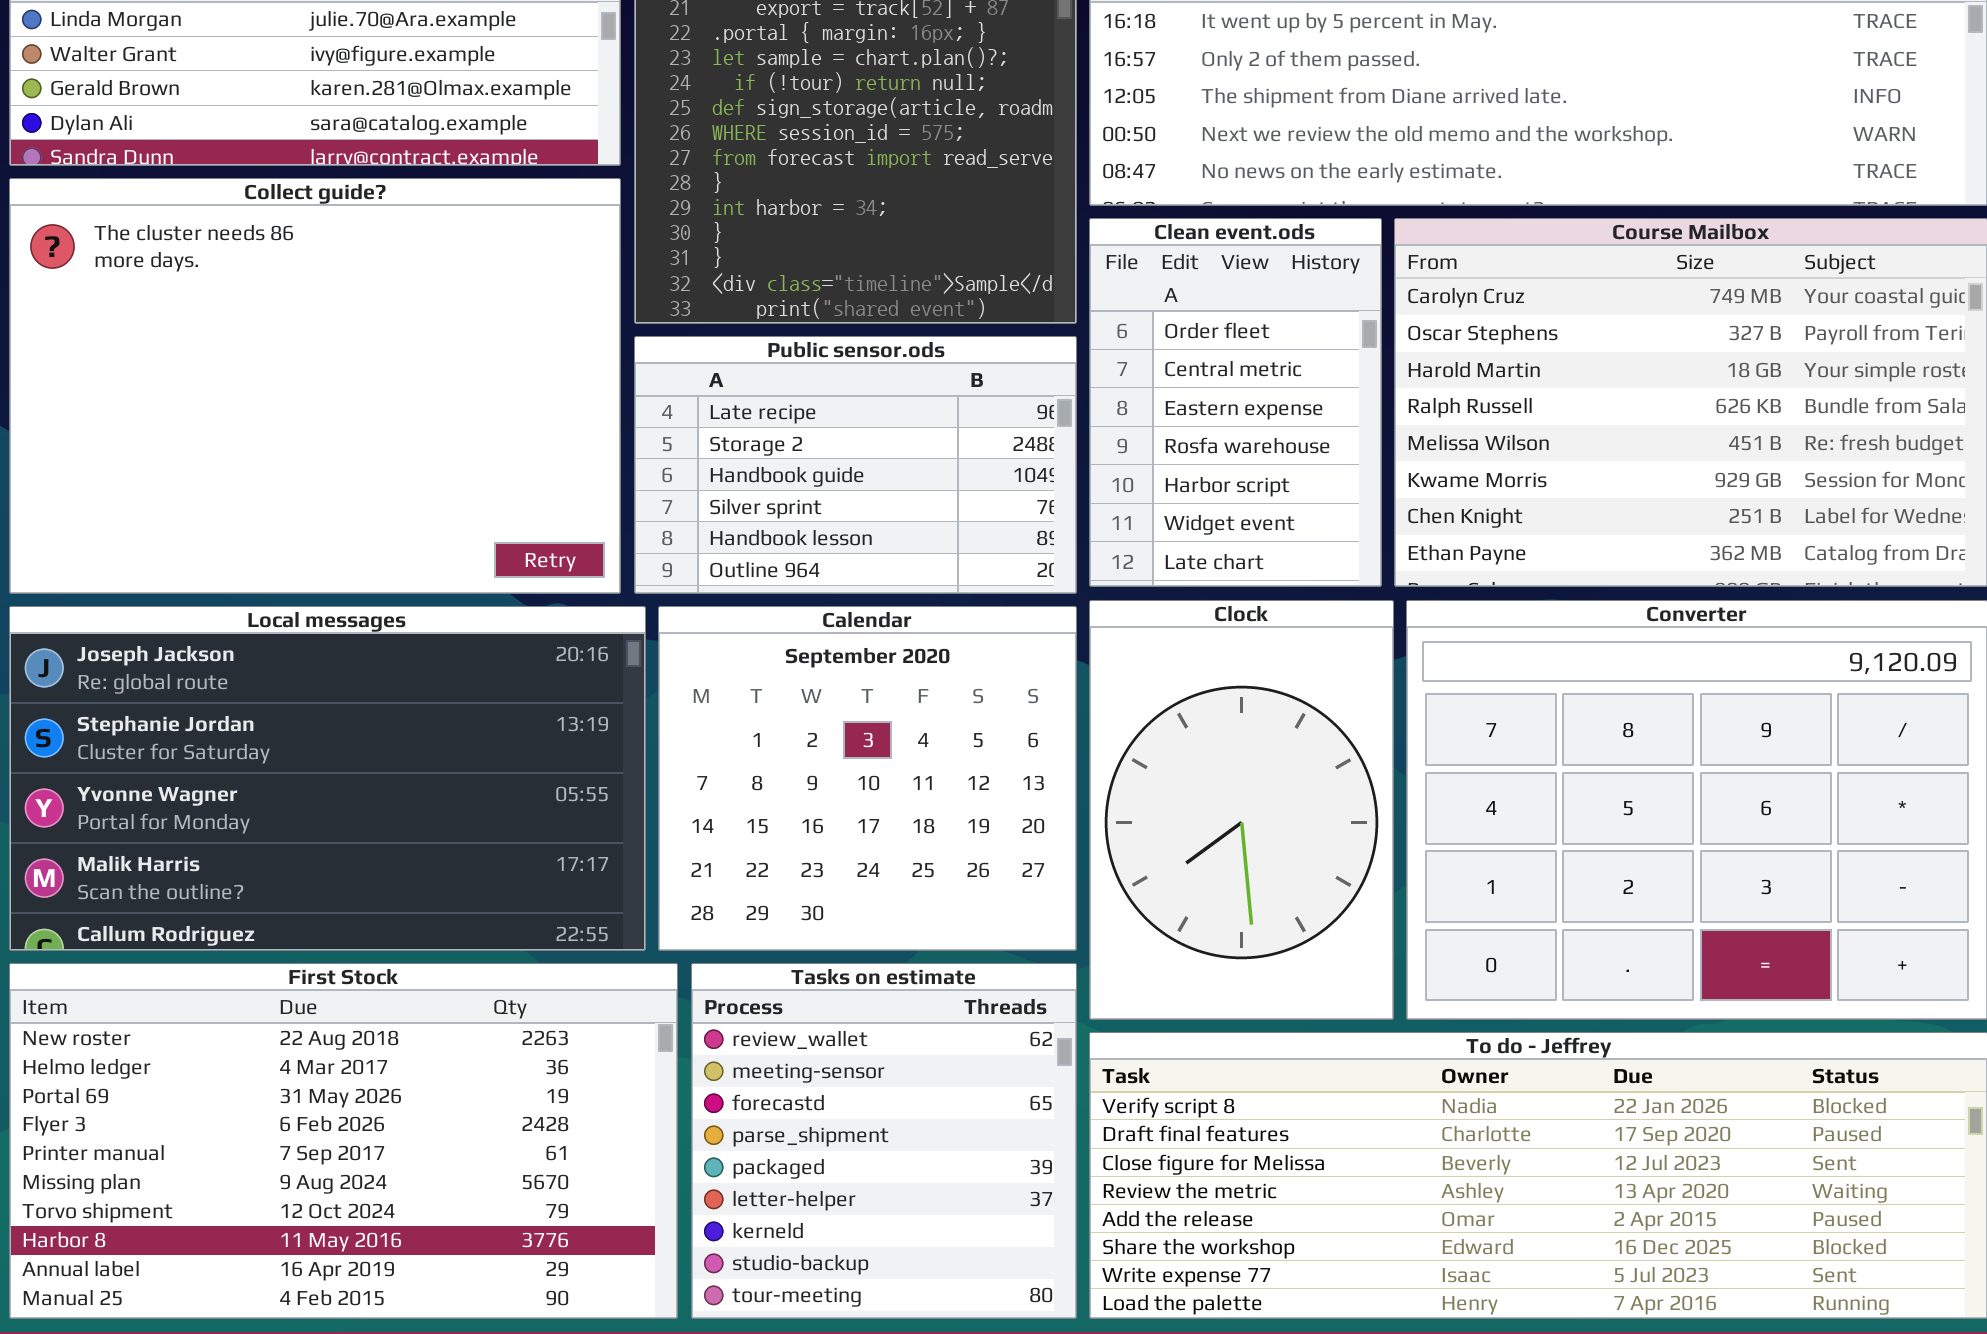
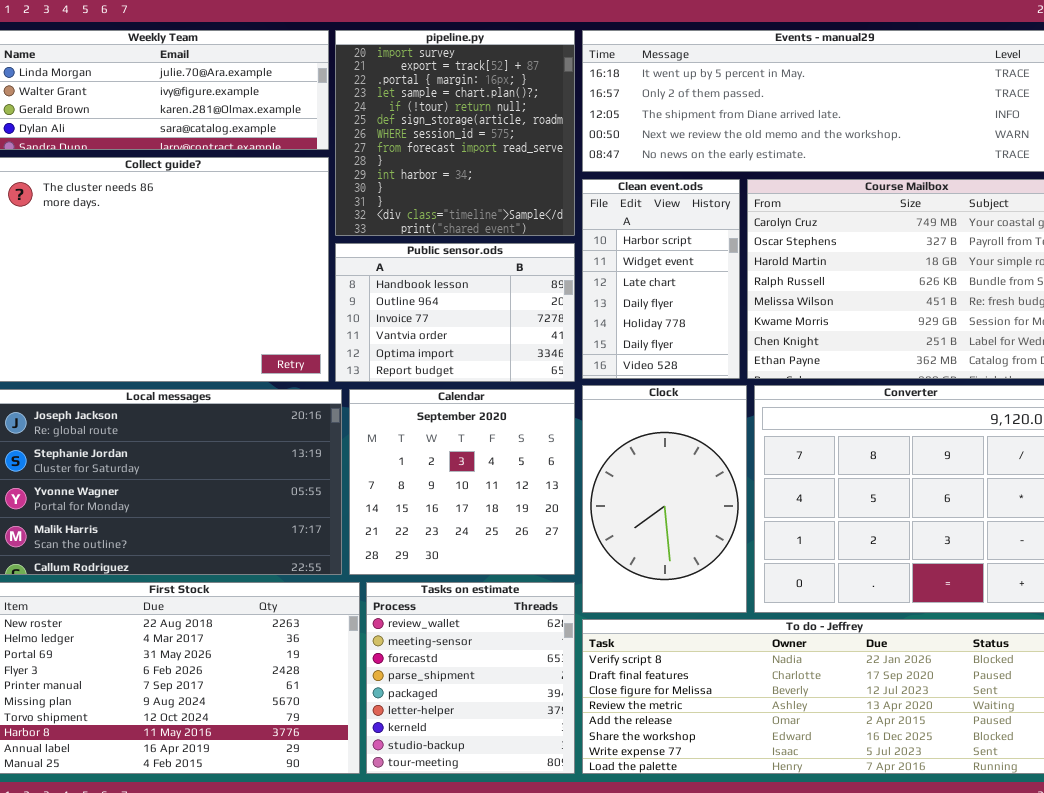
Clean event.ods: [1089,218,1382,587] -> [582,179,740,379], scrolled down 4 rows
Public sensor.ods: [634,336,1077,594] -> [335,243,575,382], scrolled down 4 rows

